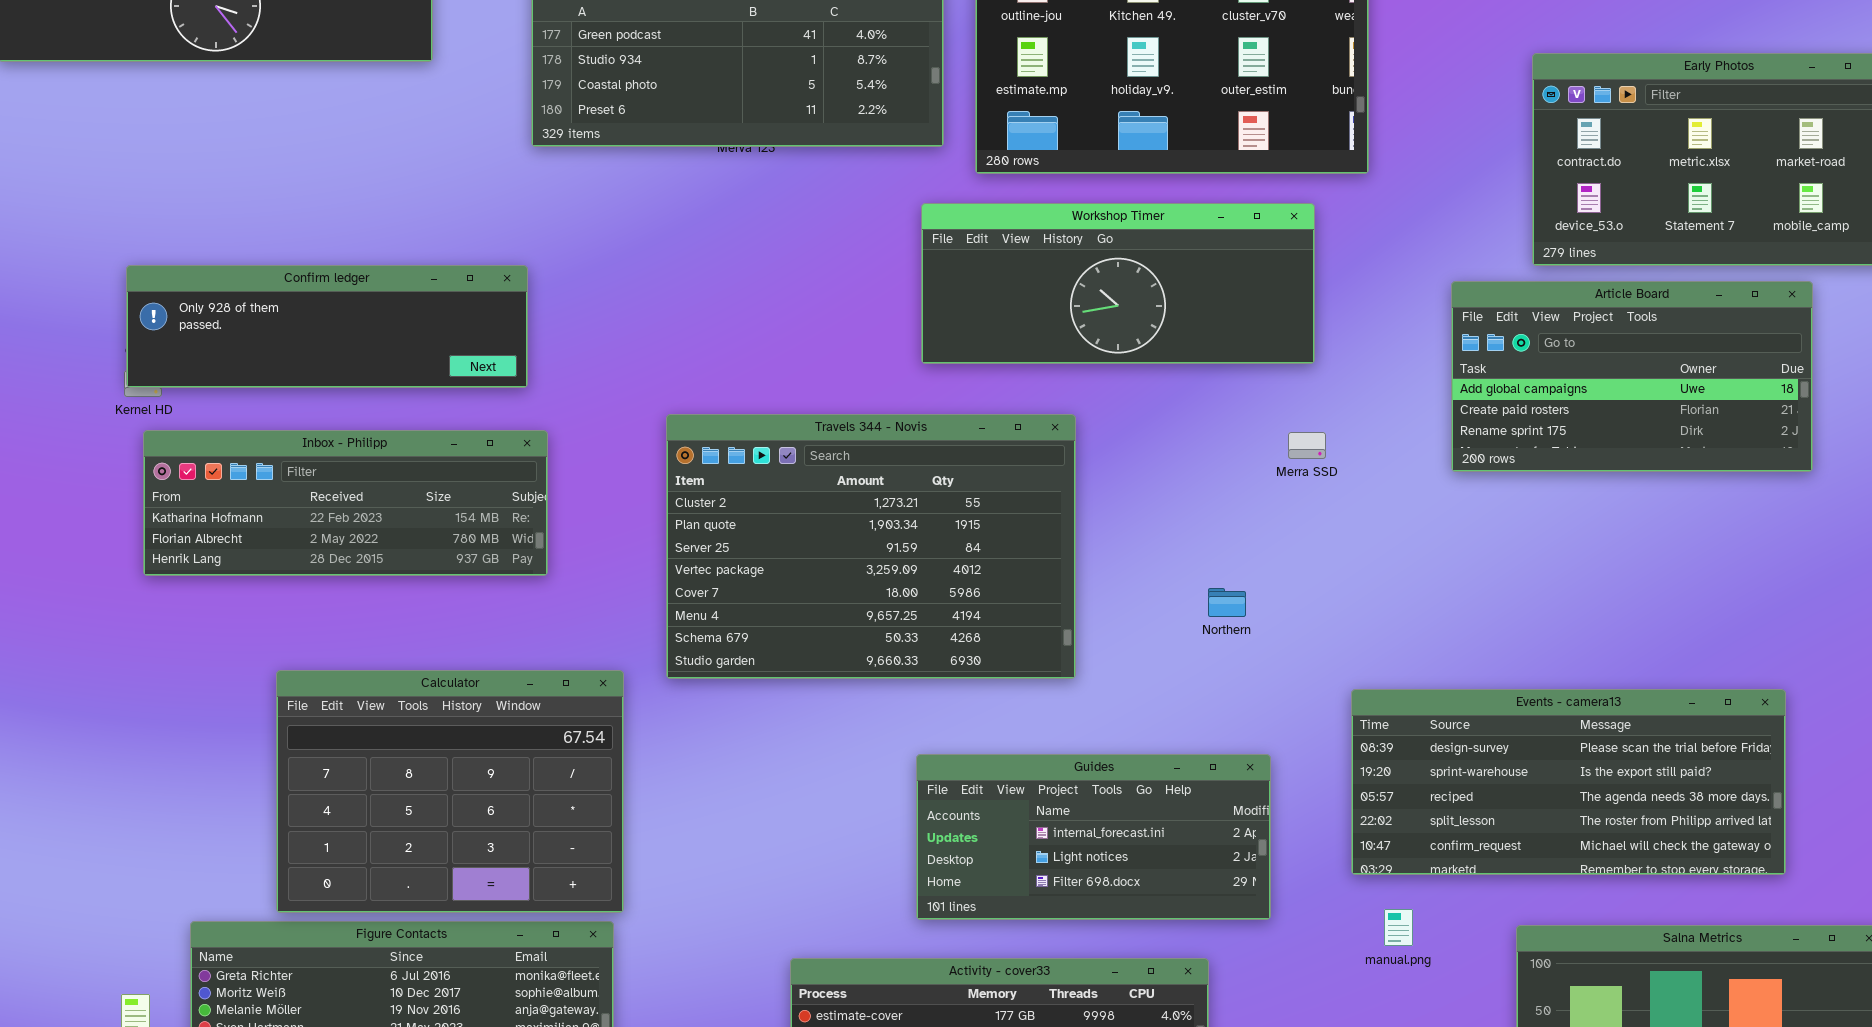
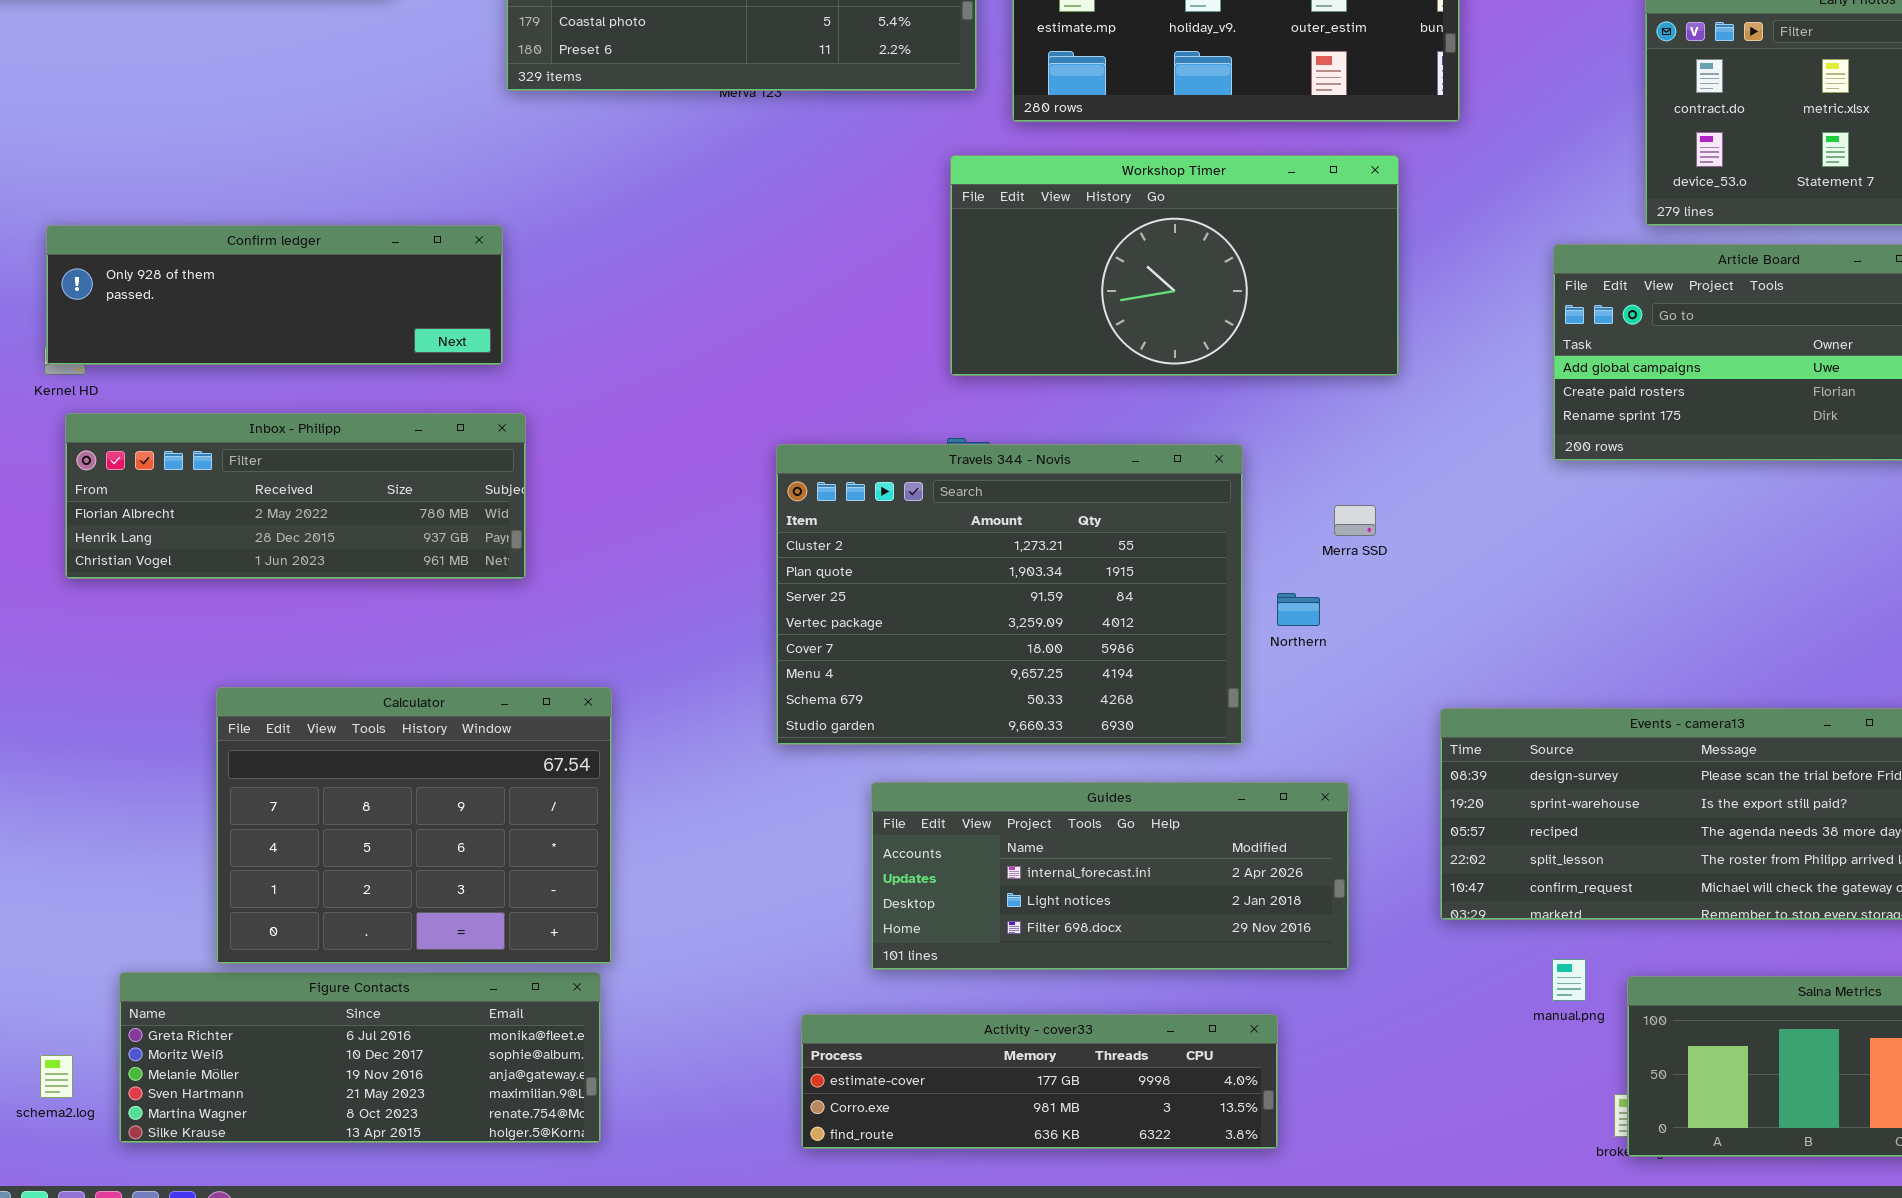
Workshop Timer: [921,203,1315,364] -> [950,155,1399,376], resized
Travels 344 - Novis: [666,414,1076,679] -> [776,444,1243,745], moved
Inbox - Philipp: [143,430,548,576] -> [65,413,526,579], scrolled down 1 row
Merra SSD: [1288,432,1326,459] -> [1334,505,1376,536], moved
Guides: [916,754,1271,920] -> [871,782,1349,970], resized
manual.png: [1384,909,1413,946] -> [1552,959,1586,1001], moved

